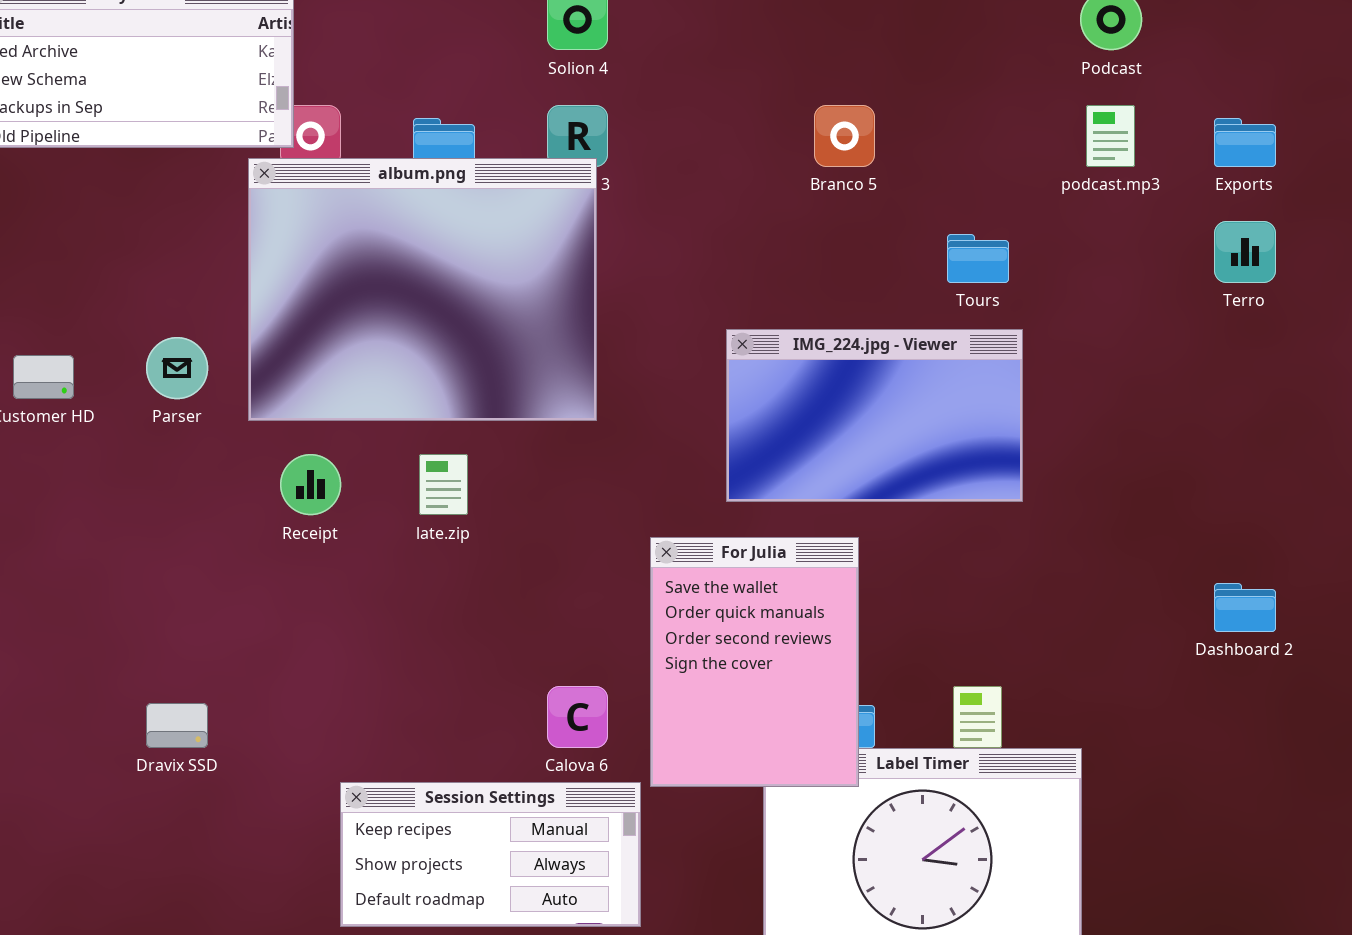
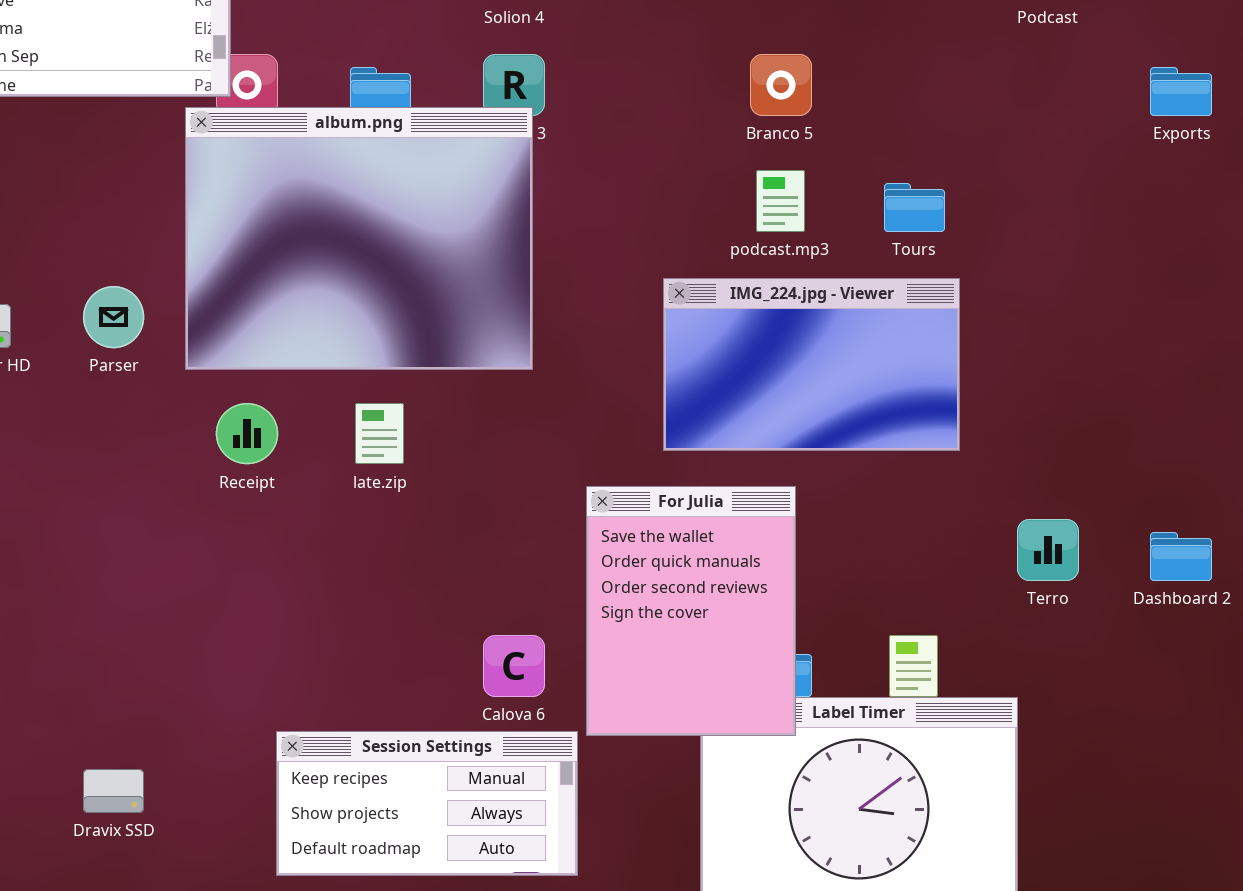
podcast.mp3: [1086,105,1135,167] -> [756,170,805,232], moved
Terro: [1214,221,1276,283] -> [1017,519,1079,581], moved
Dravix SSD: [146,703,208,748] -> [83,769,144,813], moved

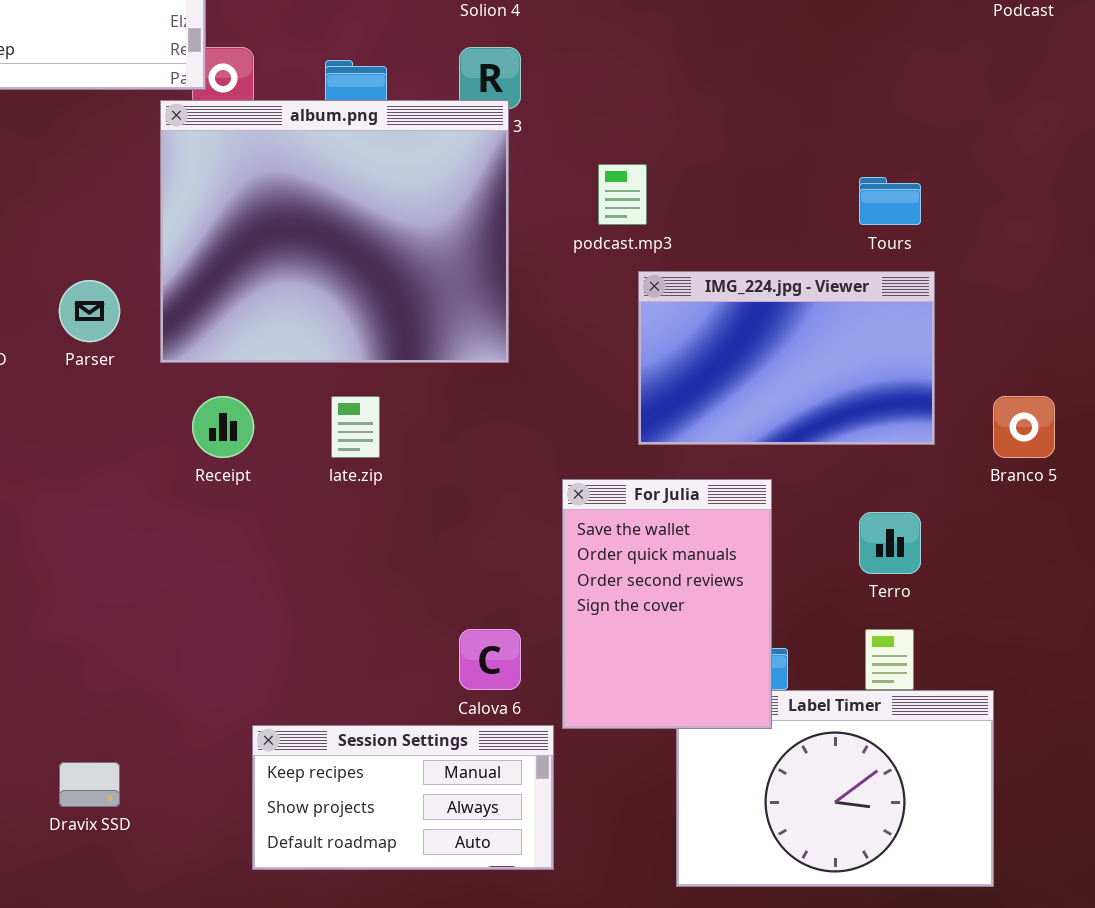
Branco 5: [750,54,812,116] -> [993,396,1055,458], moved
podcast.mp3: [756,170,805,232] -> [598,164,647,225], moved
Terro: [1017,519,1079,581] -> [859,512,921,574], moved

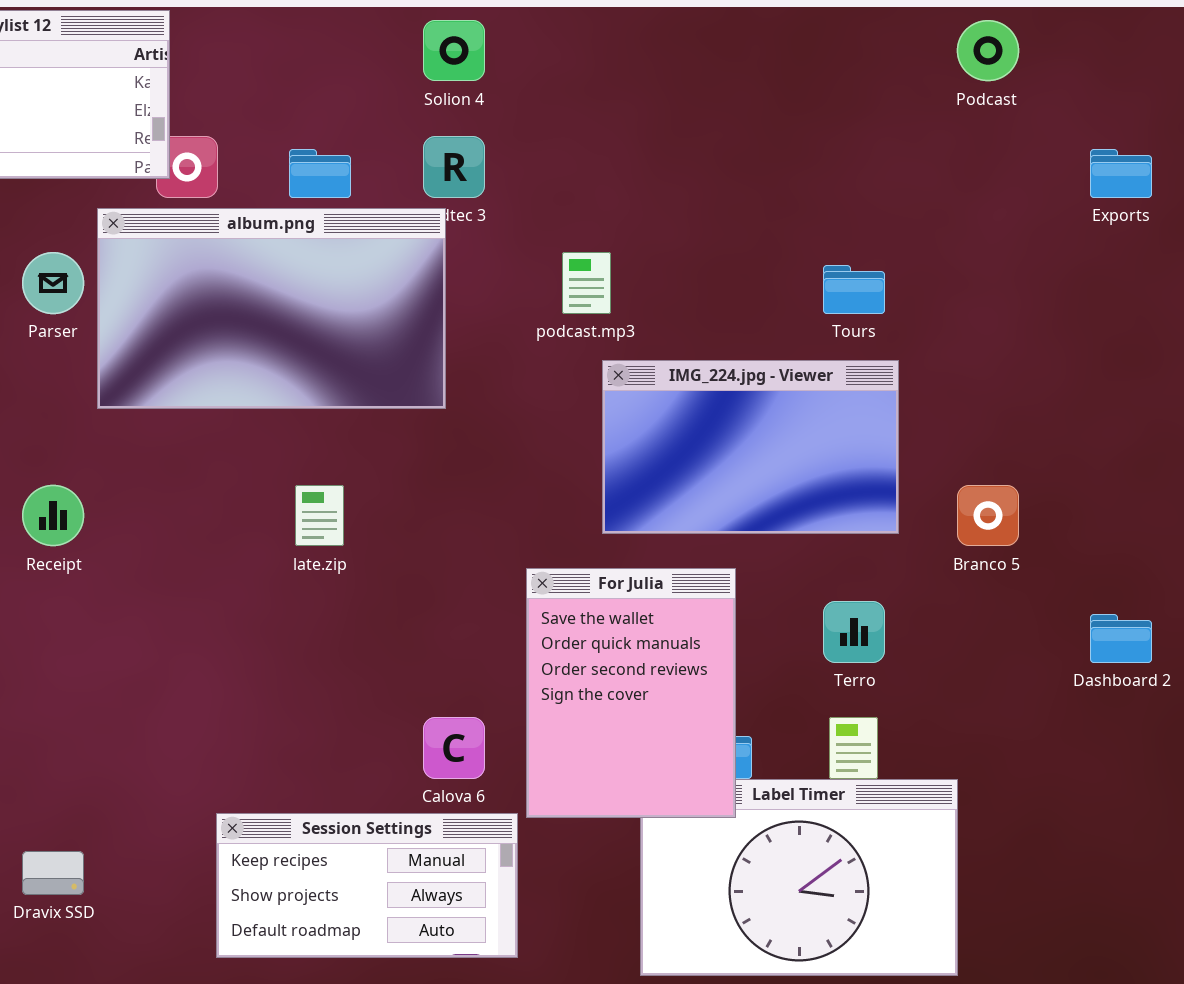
album.png: [160,100,509,363] -> [97,208,446,409], moved, resized
Parser: [59,280,120,342] -> [22,252,84,314], moved
Receipt: [192,396,254,458] -> [22,485,84,546], moved

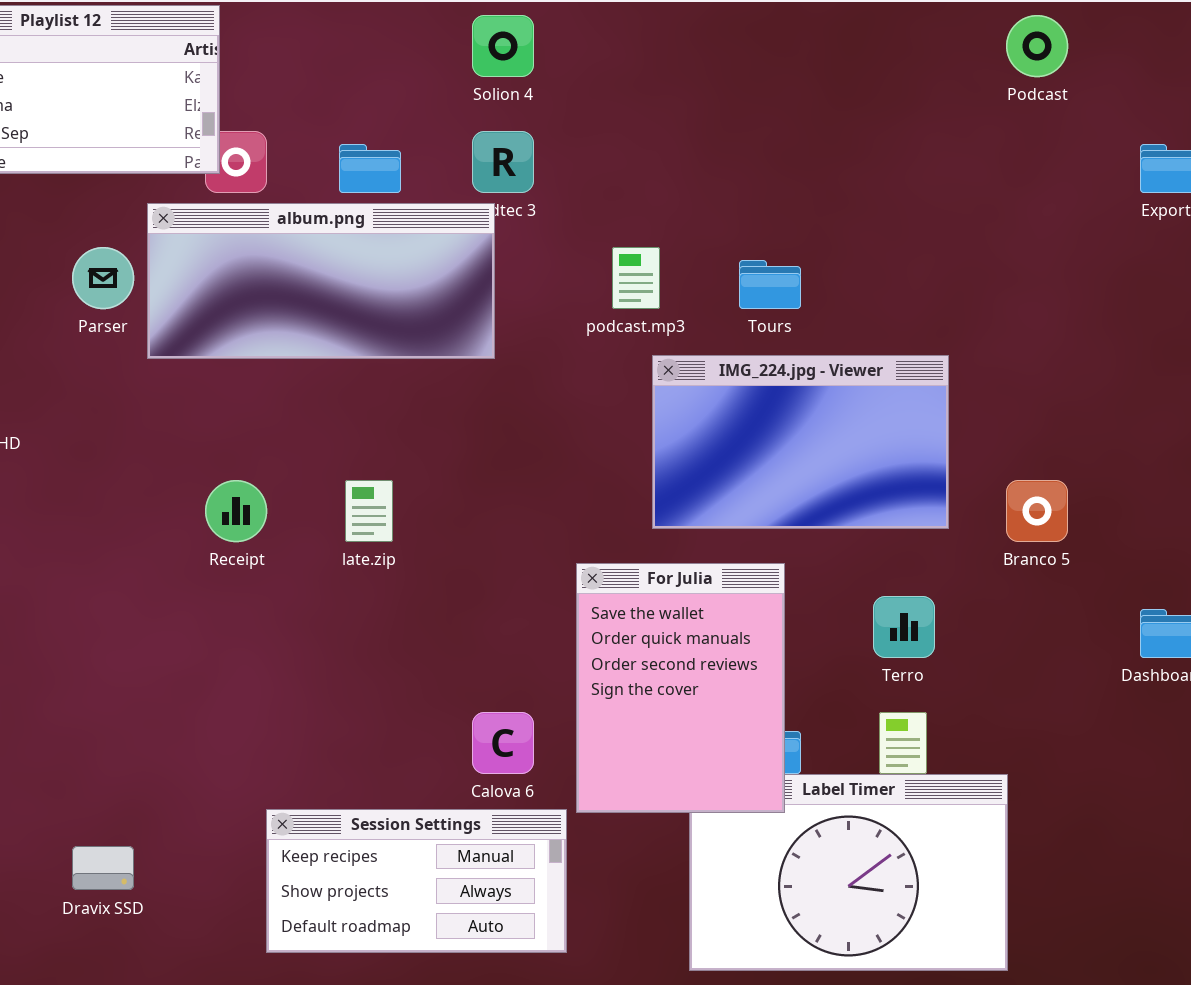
album.png: [97,208,446,409] -> [147,203,495,359], resized
Tours: [823,265,885,314] -> [739,260,801,309], moved
Receipt: [22,485,84,546] -> [205,480,267,542], moved

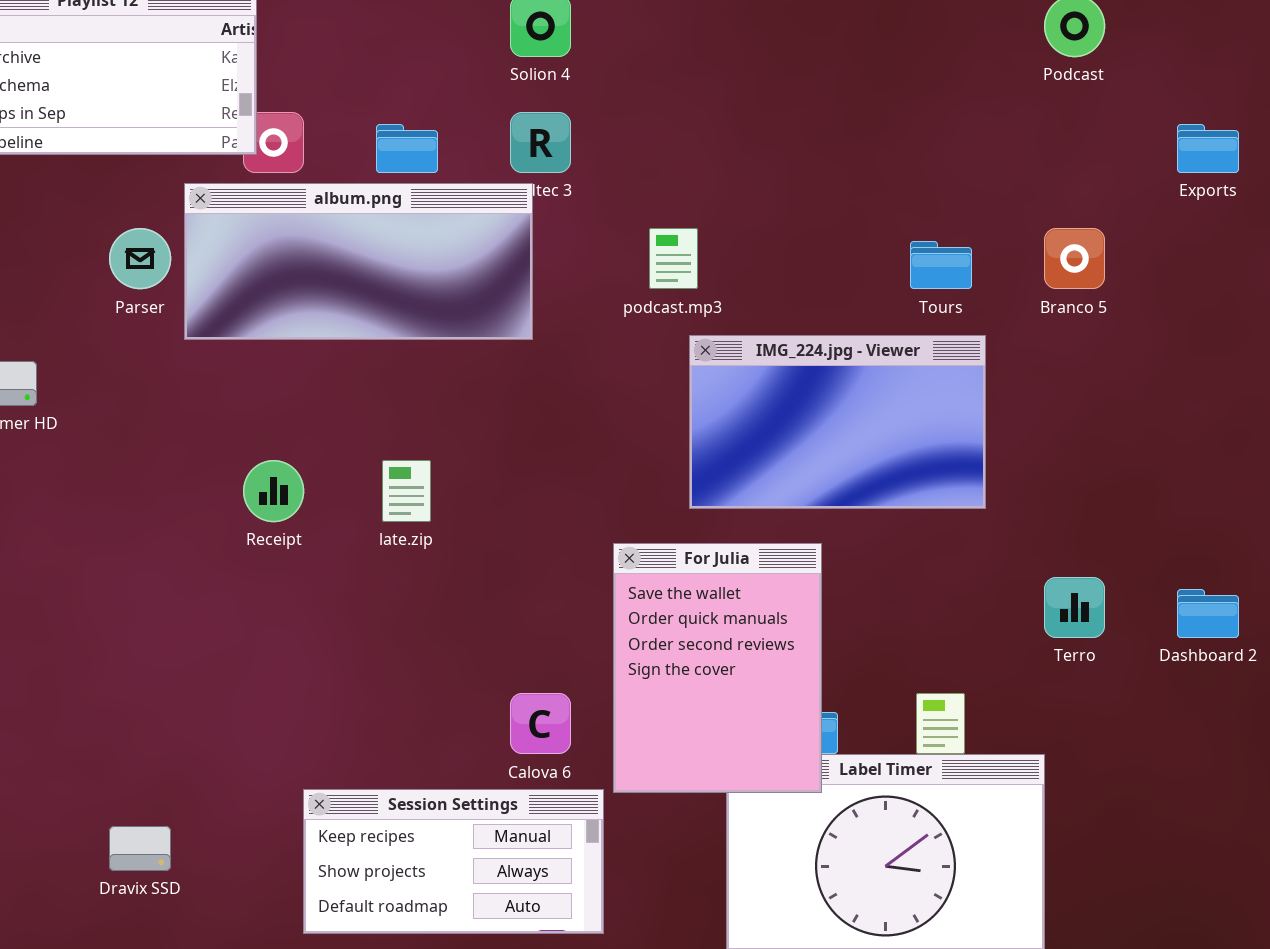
Tours: [739,260,801,309] -> [910,241,972,289], moved
Branco 5: [1006,480,1068,542] -> [1044,228,1105,289], moved
Terro: [873,596,935,658] -> [1044,577,1105,638], moved

